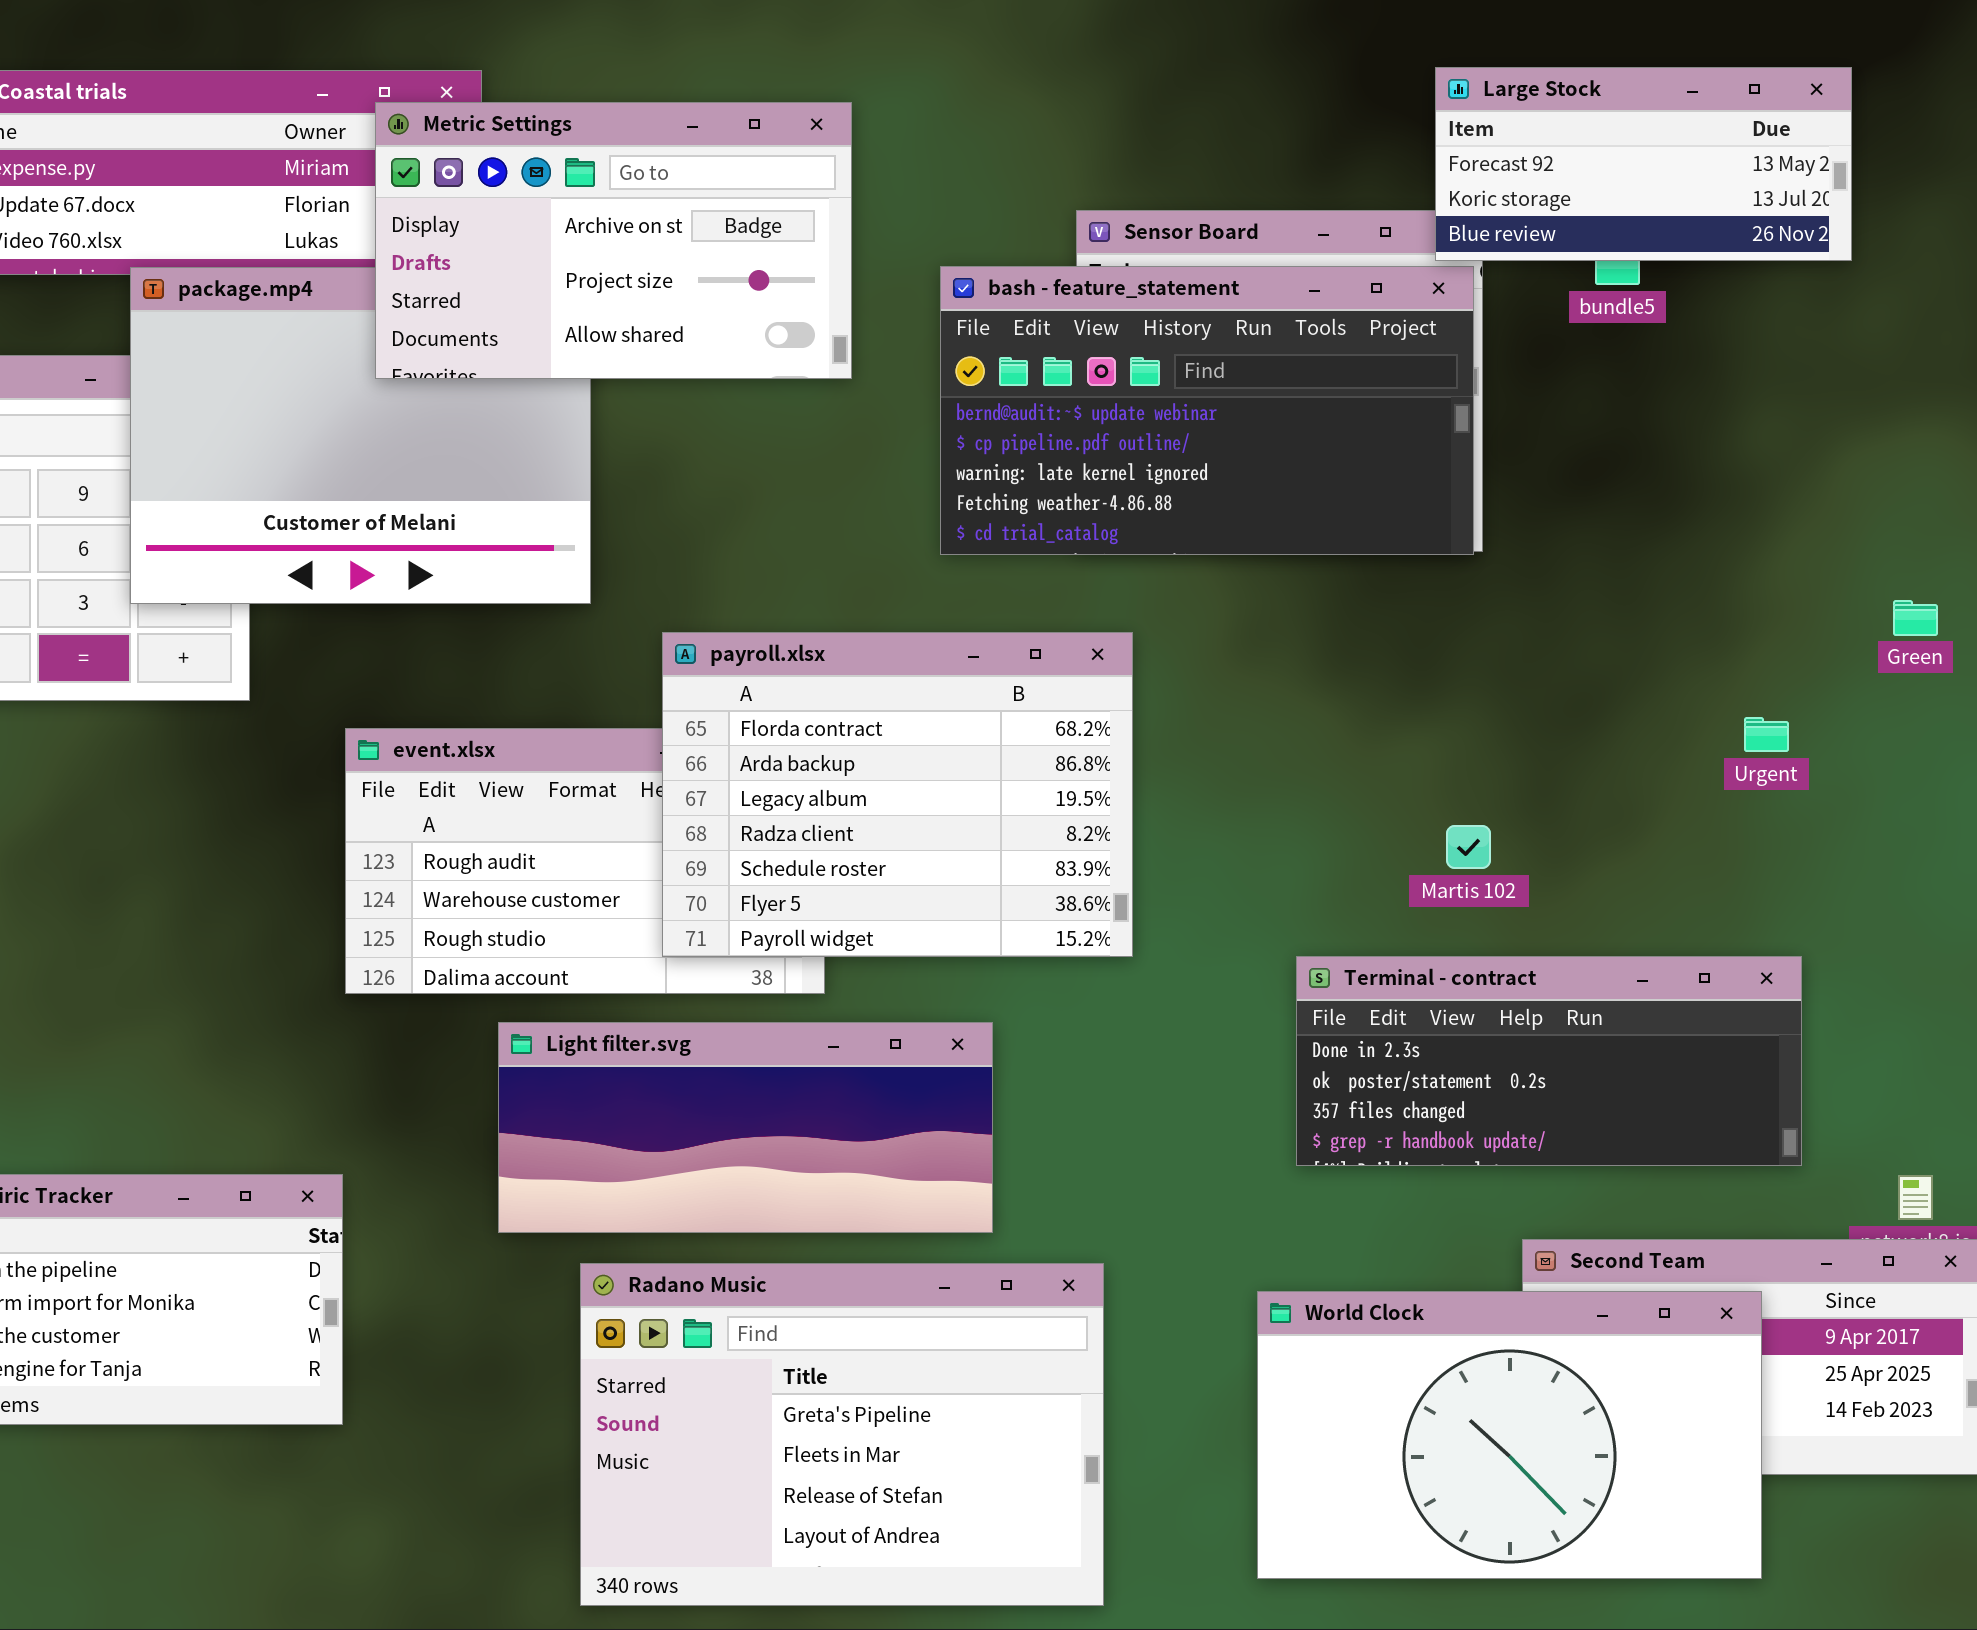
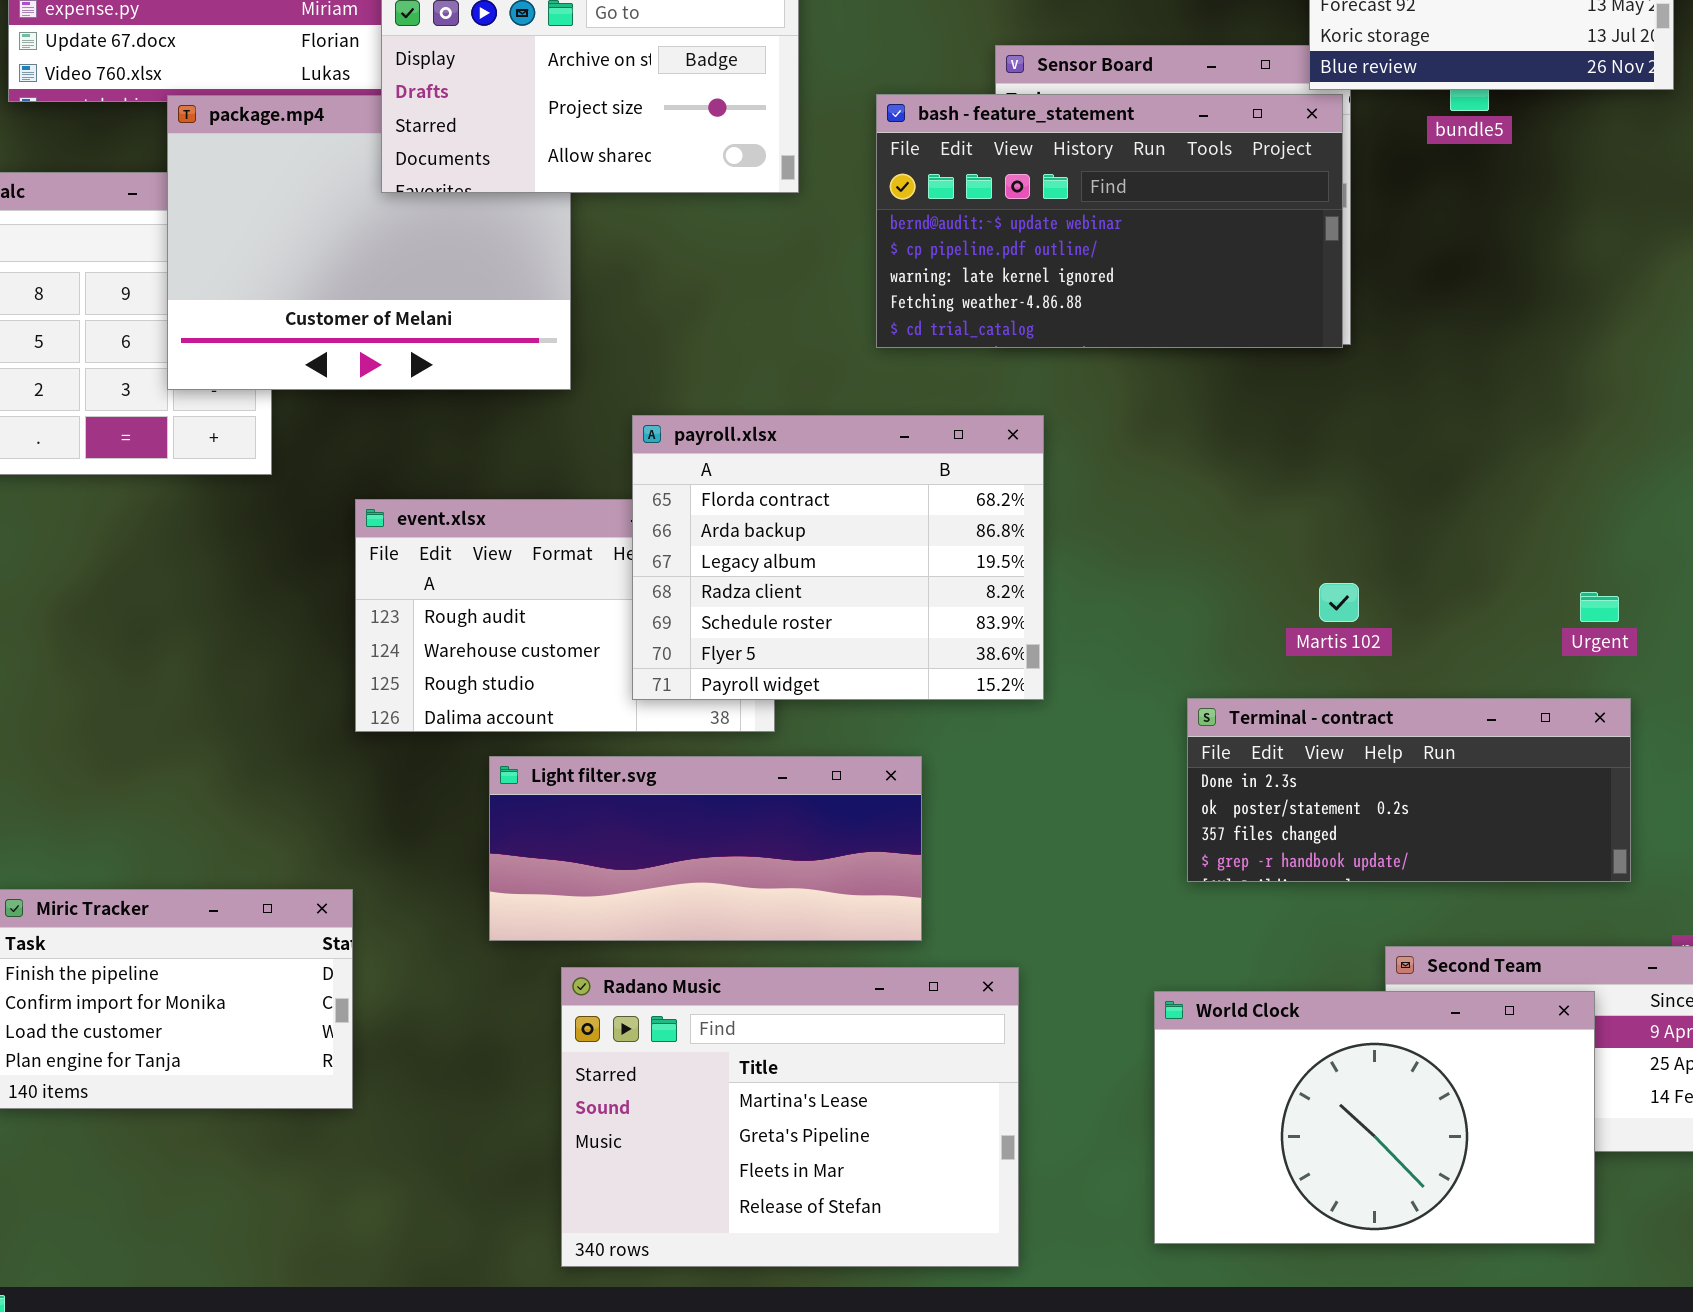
Urgent: [1744,717,1789,752] -> [1580,592,1619,622], moved
Radano Music: [580,1263,1104,1606] -> [561,967,1019,1267], scrolled up 1 row

